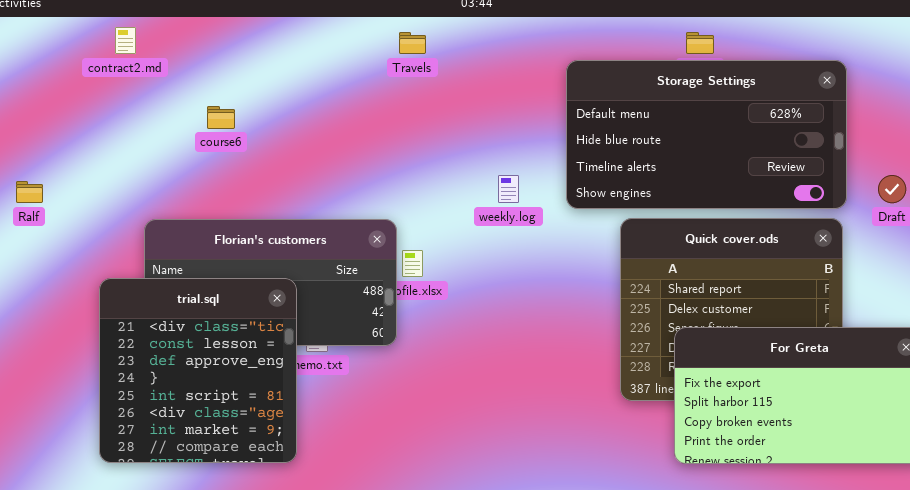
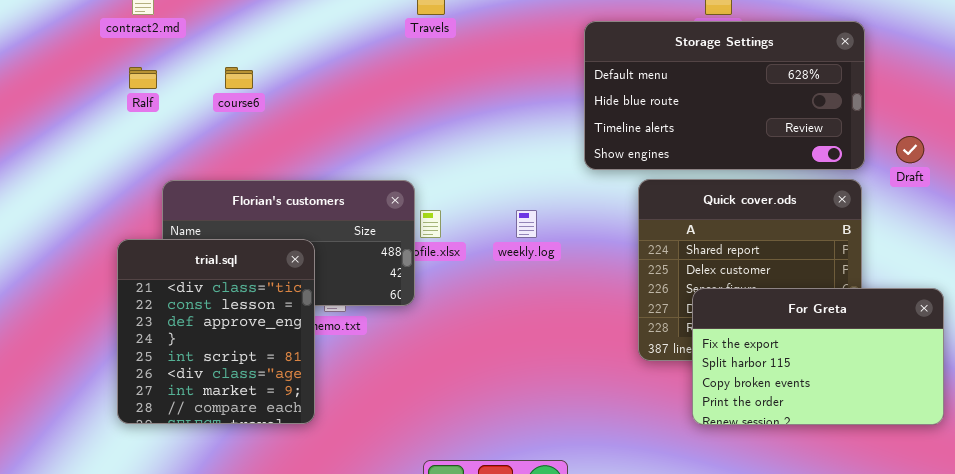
weekly.log: [498,175,519,203] -> [516,210,537,238], moved
Ralf: [16,181,43,203] -> [129,67,157,89], moved

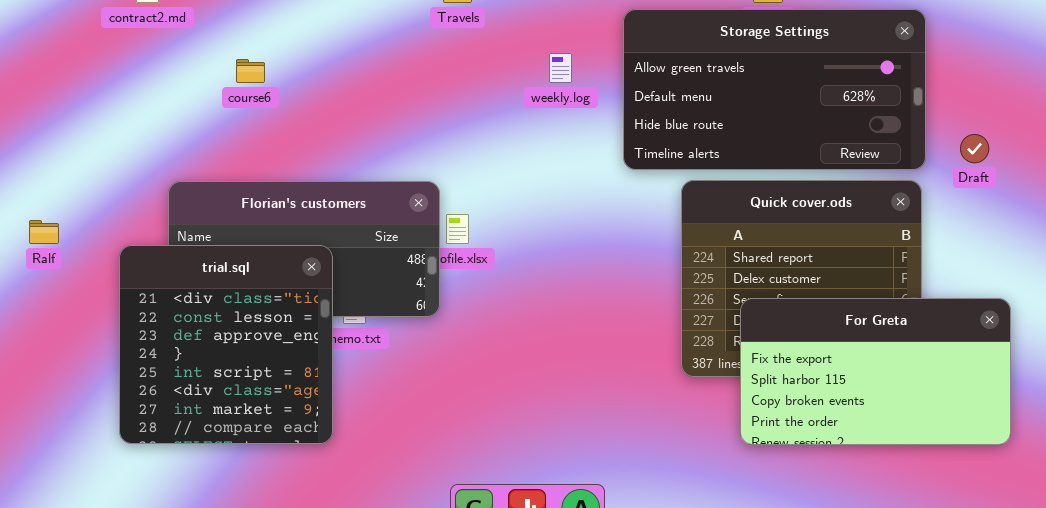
Storage Settings: [584,21,865,170] -> [623,9,926,170], scrolled up 1 row
Ralf: [129,67,157,89] -> [29,220,59,244], moved
weekly.log: [516,210,537,238] -> [549,53,572,83], moved

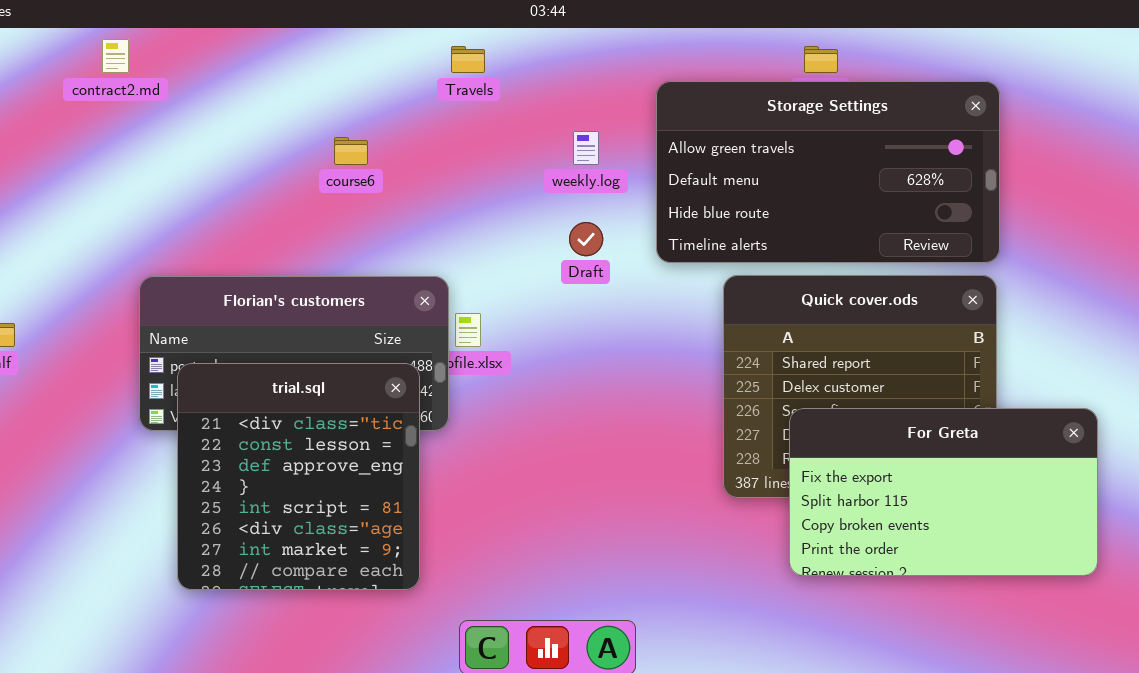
course6: [236,59,265,83] -> [334,137,368,165], moved
Draft: [960,134,989,163] -> [569,222,603,256], moved
trial.sql: [119,245,333,444] -> [177,363,420,590], moved

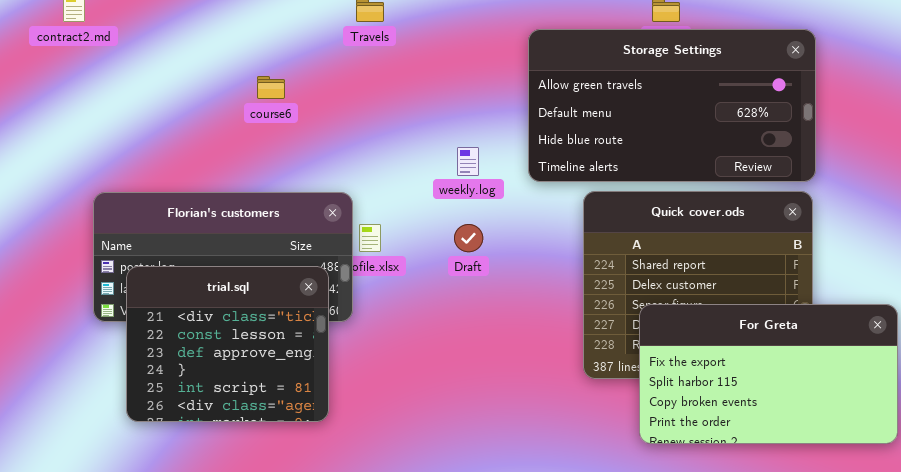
weekly.log: [573,131,599,165] -> [457,147,479,176], moved
Draft: [569,222,603,256] -> [454,224,483,252], moved
trial.sql: [177,363,420,590] -> [126,266,329,422], resized

